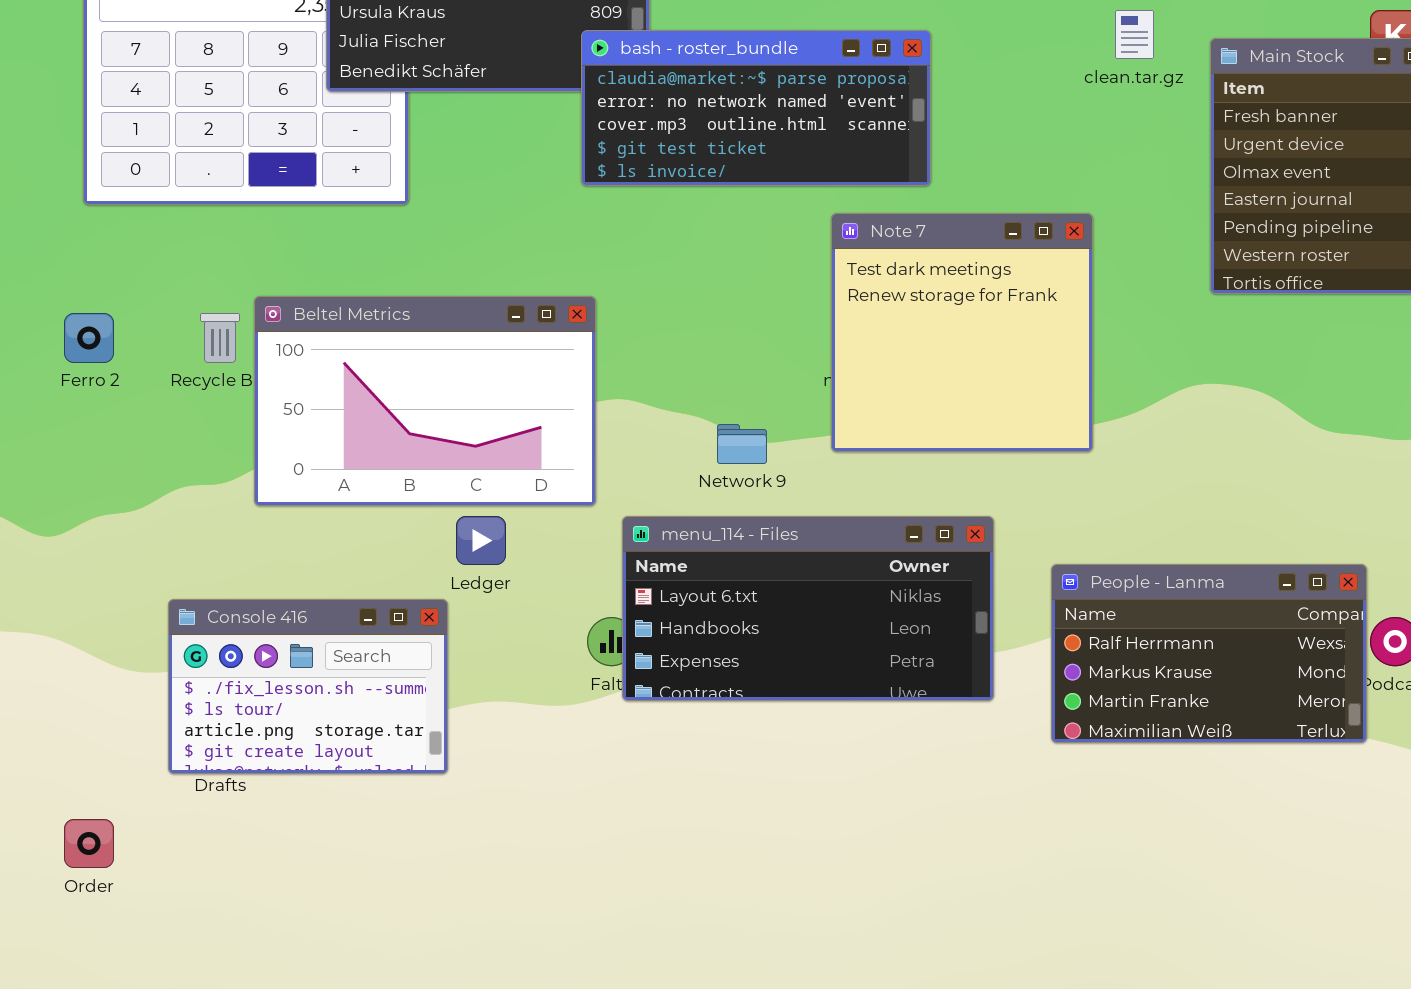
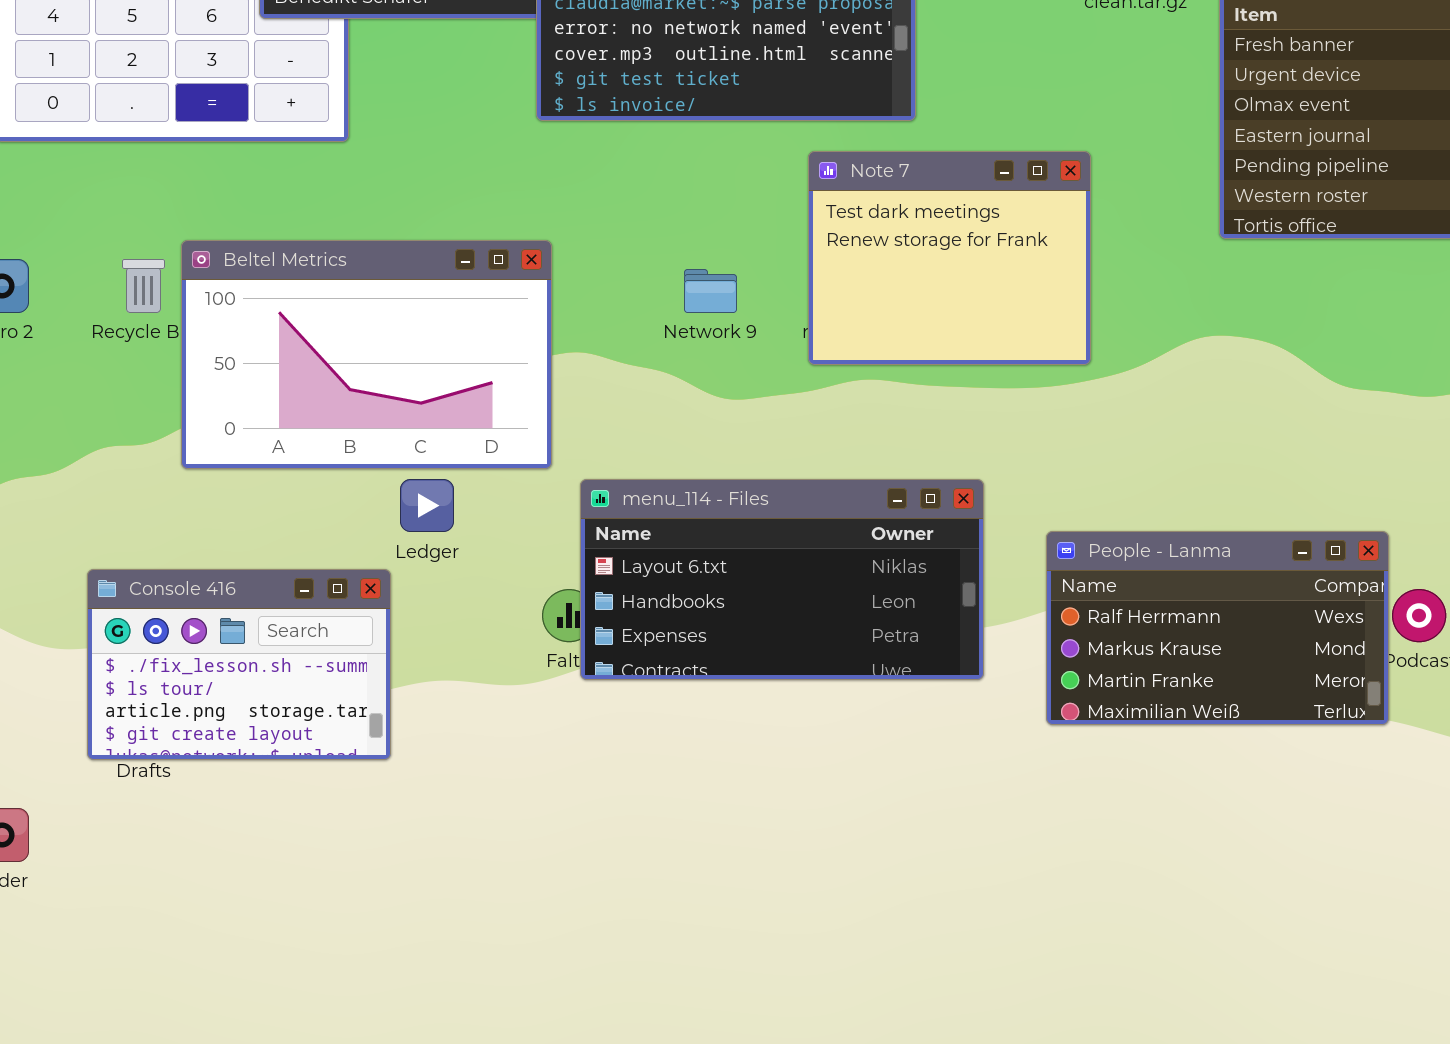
Note 7: [831,213,1093,452] -> [808,151,1091,365], resized
Network 9: [717,424,767,464] -> [684,269,737,313], moved

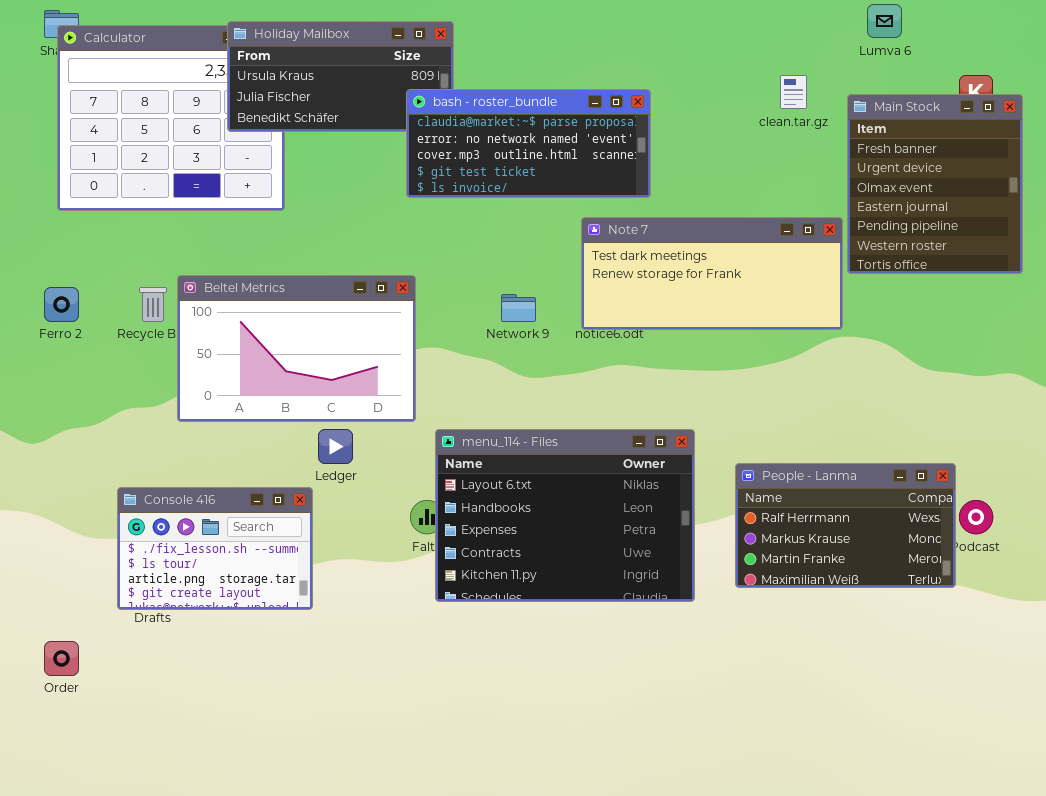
Note 7: [808,151,1091,365] -> [581,217,843,330], resized
menu_114 - Files: [580,479,984,680] -> [435,429,695,602], resized

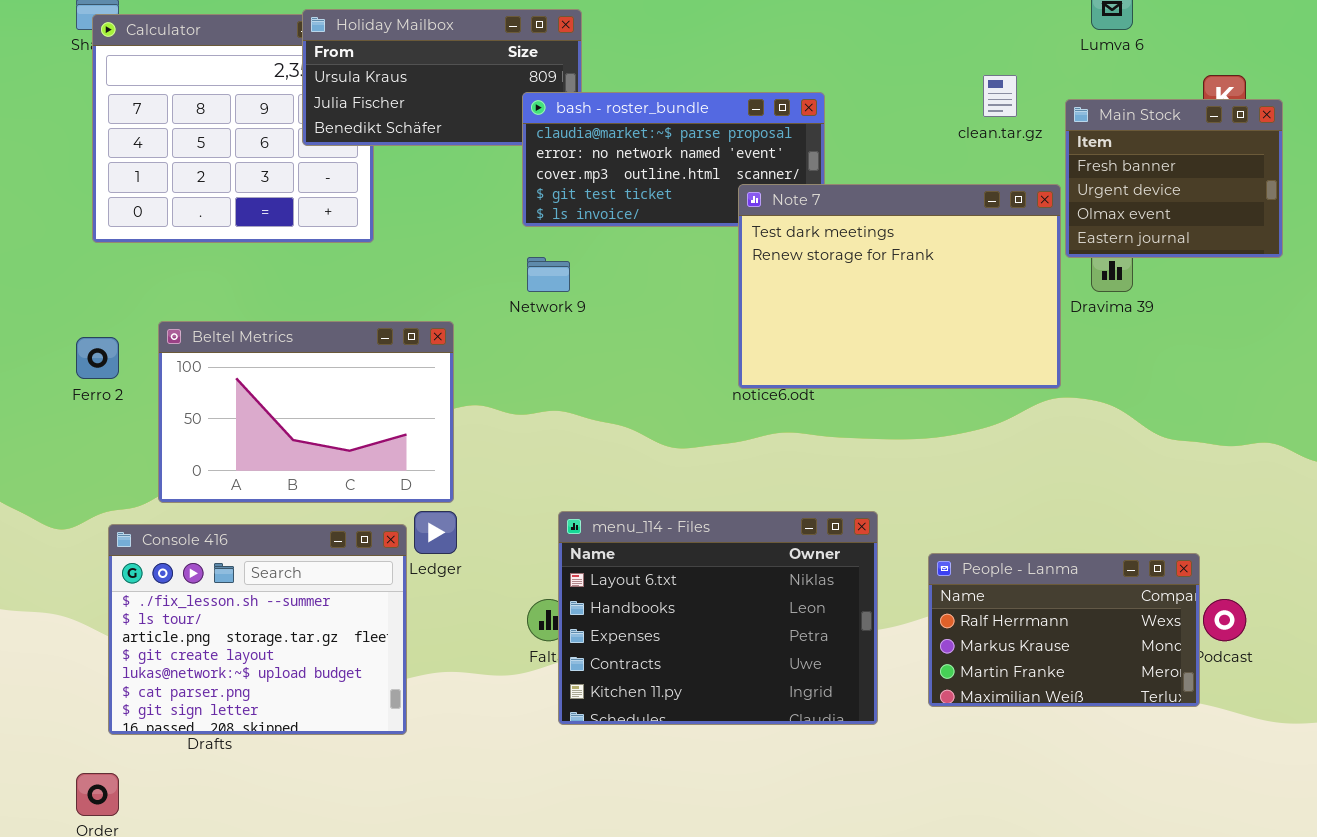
Main Stock: [847,94,1023,274] -> [1065,99,1283,258], resized
Note 7: [581,217,843,330] -> [738,184,1061,389], resized
Beltel Metrics: [177,275,416,422] -> [158,321,454,503], moved
Network 9: [501,294,536,322] -> [527,257,570,292], moved
Console 416: [117,487,313,610] -> [108,524,407,735], resized

